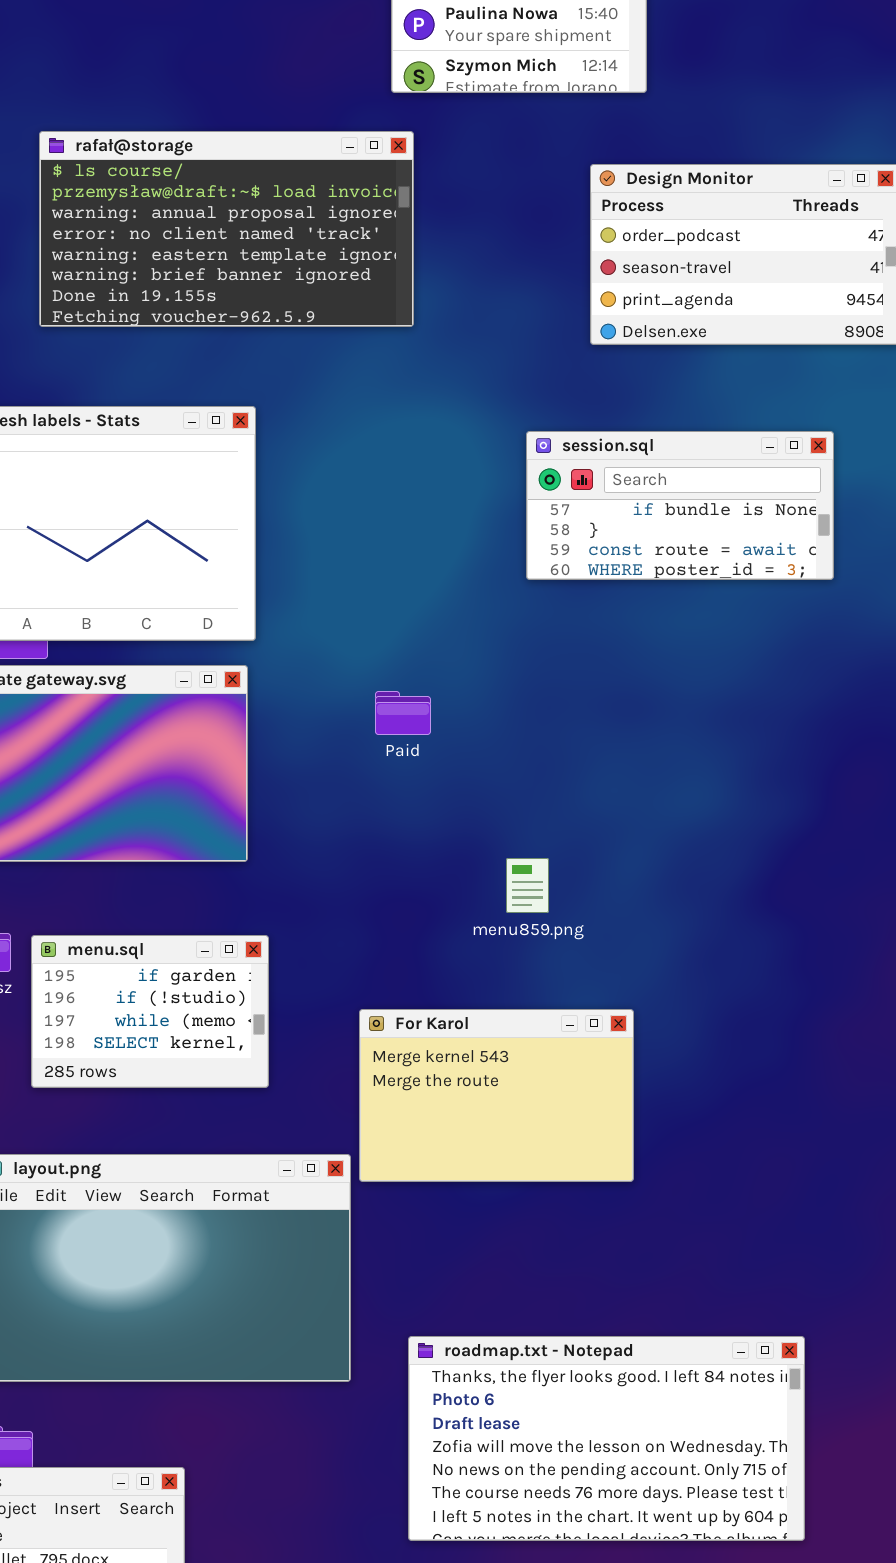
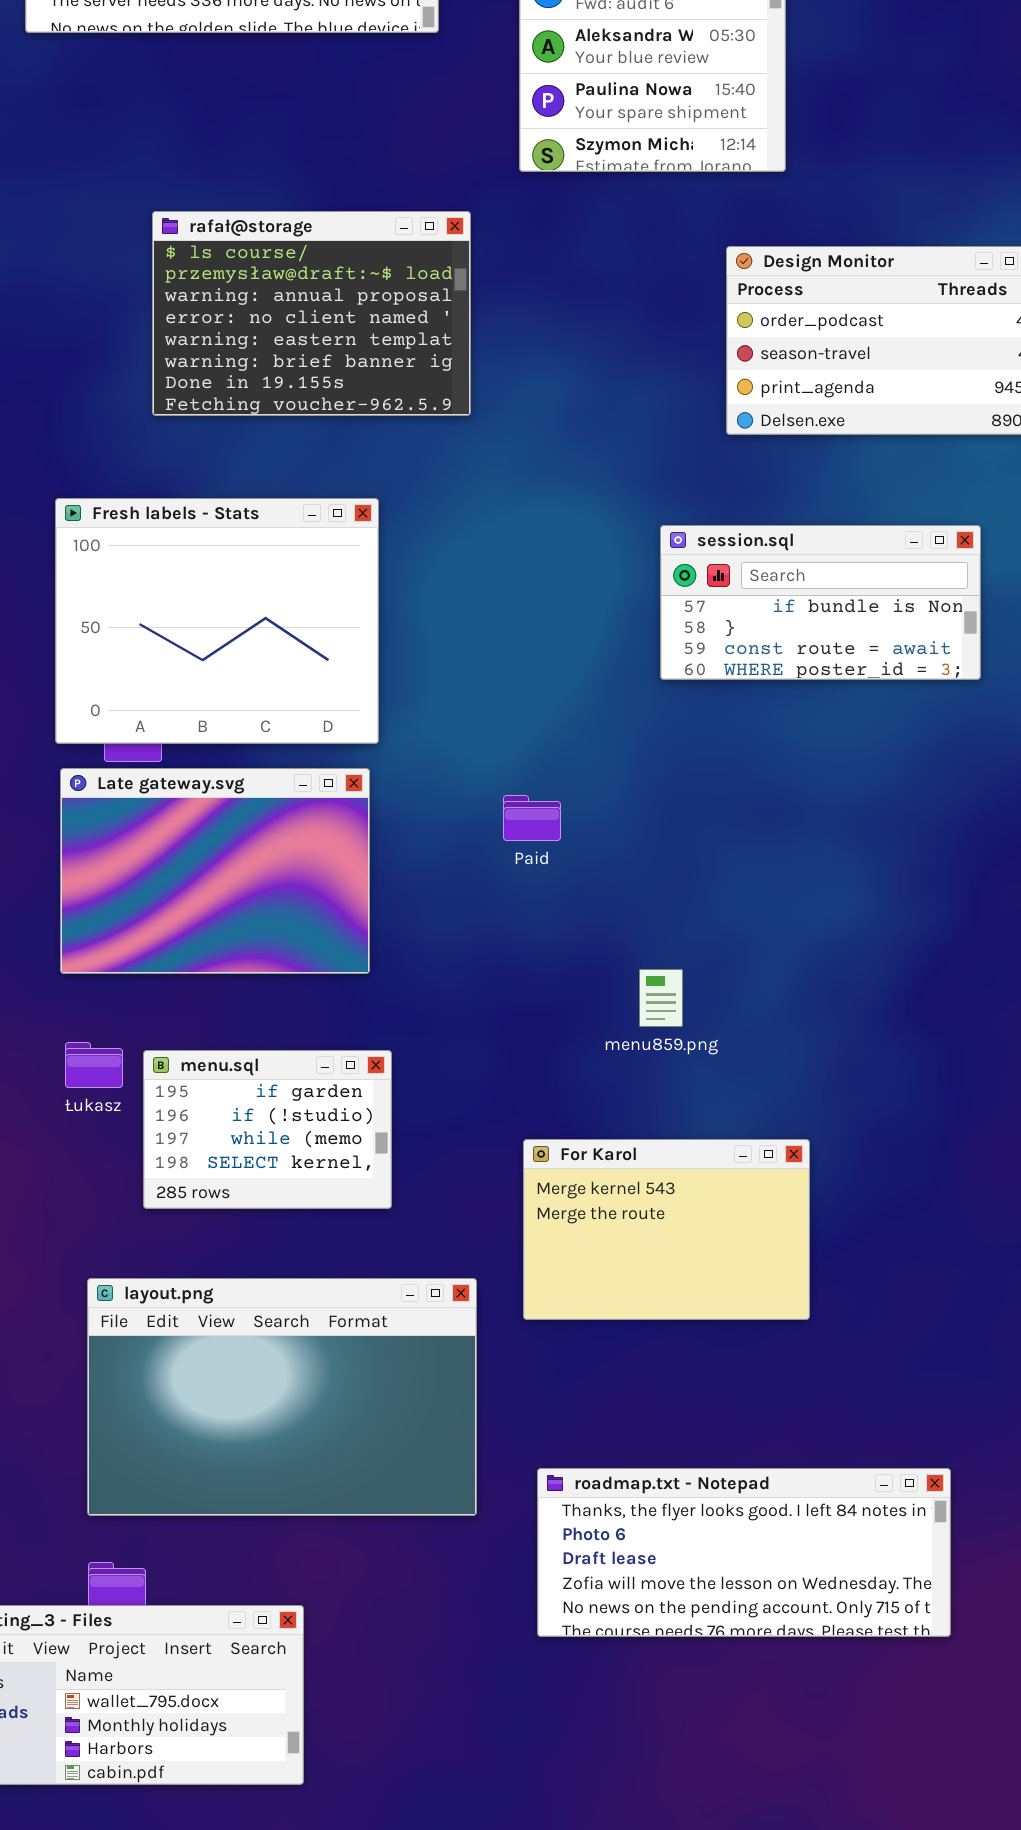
rafał@storage: [39,131,414,327] -> [152,211,471,416], resized
For Karol: [359,1009,634,1182] -> [523,1139,810,1320], moved
roadmap.txt - Notepad: [408,1336,805,1541] -> [537,1468,951,1637], resized

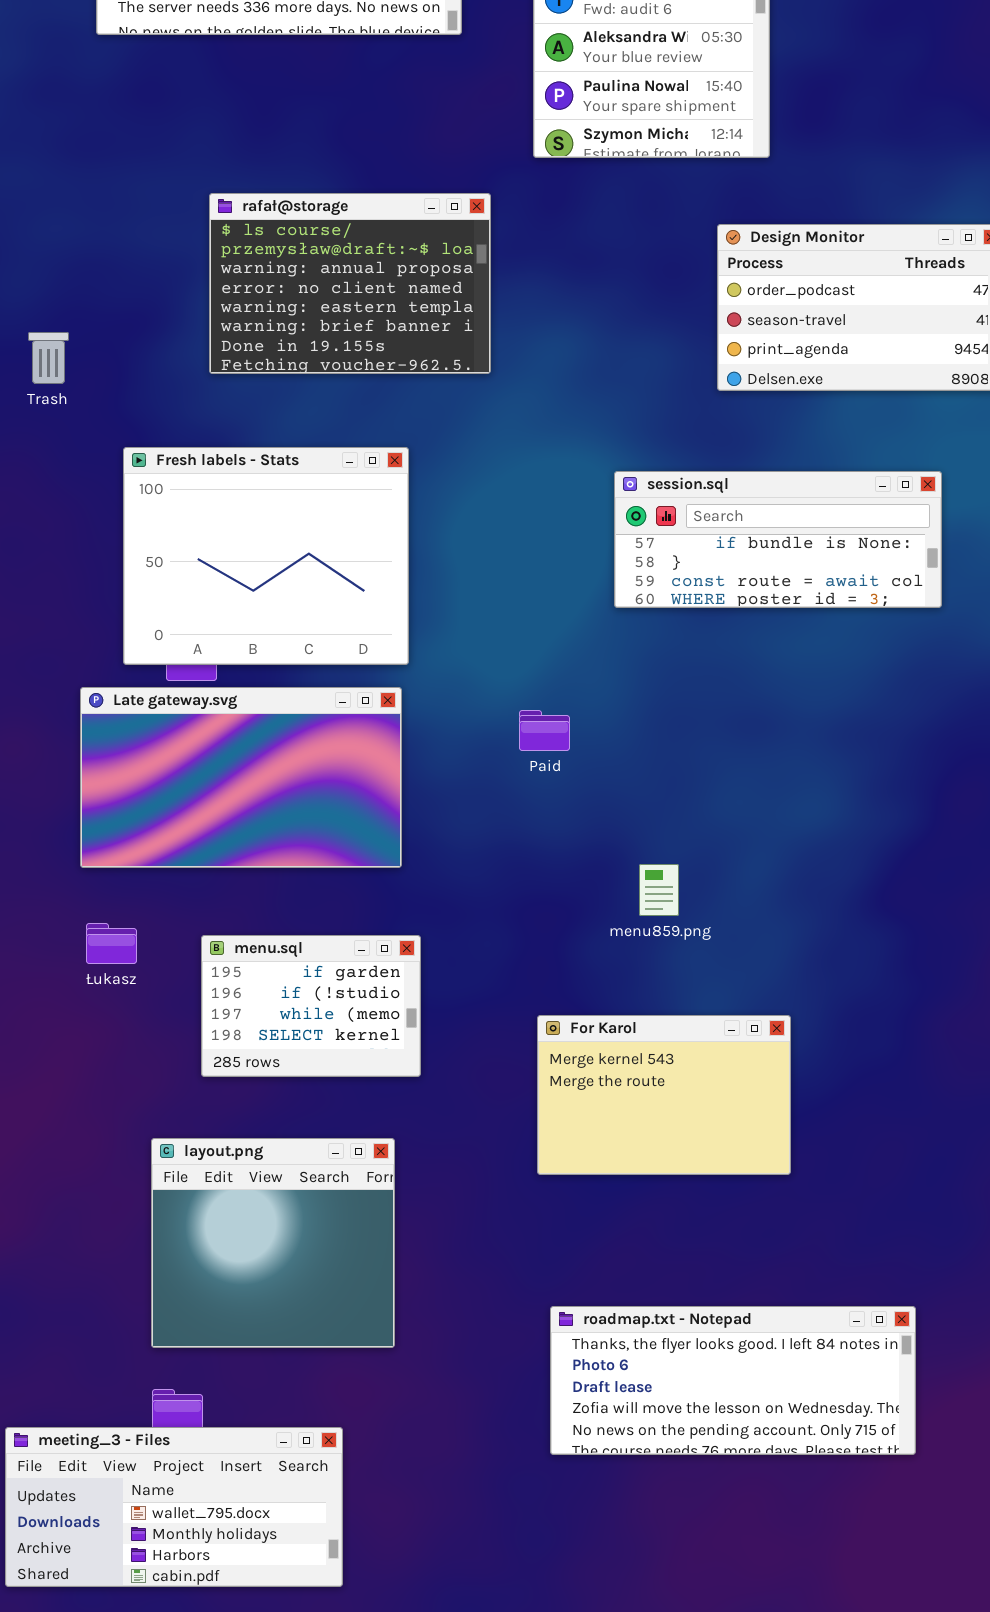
session.sql: [660,525,981,680] -> [614,471,942,608], resized
Late gateway.svg: [60,768,370,974] -> [80,687,402,868], resized
Łukasz: [65,1042,123,1088] -> [86,923,137,964], moved
layout.png: [87,1278,477,1516] -> [151,1138,395,1348], resized

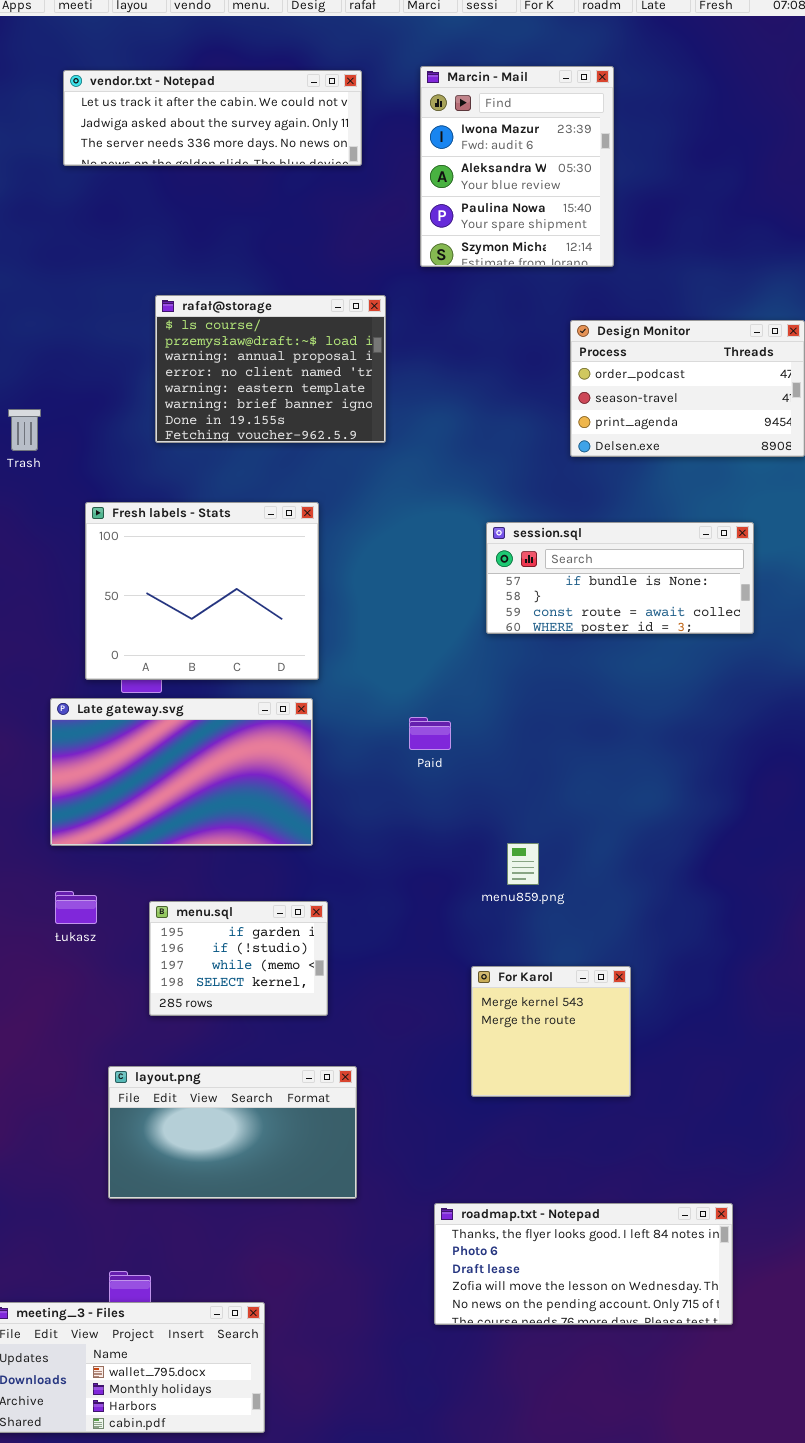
For Karol: [537,1015,791,1175] -> [471,966,631,1097], resized
layout.png: [151,1138,395,1348] -> [108,1066,357,1199], resized

